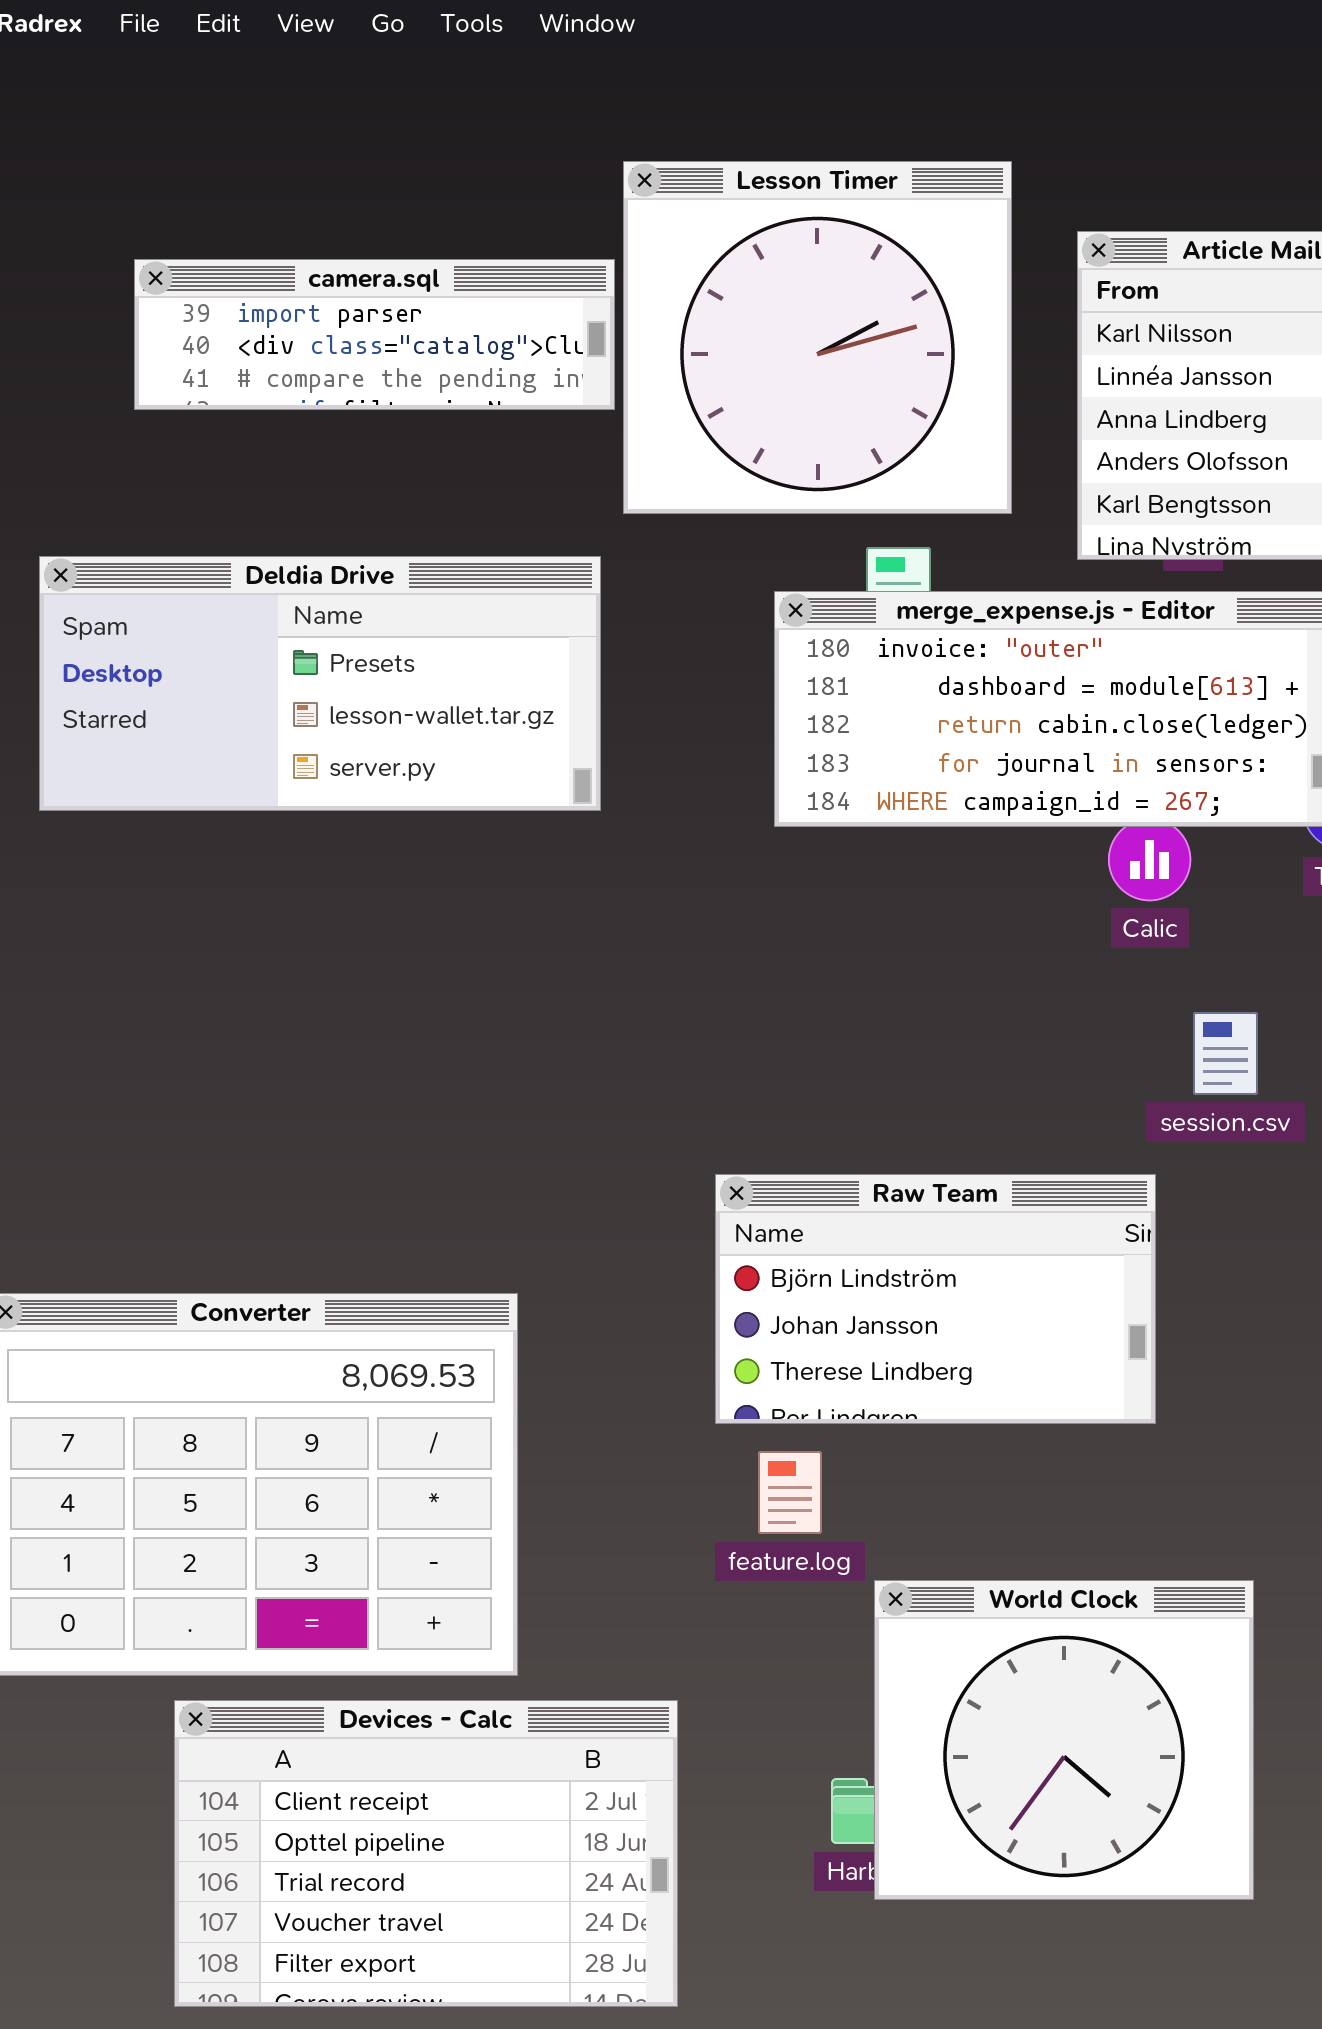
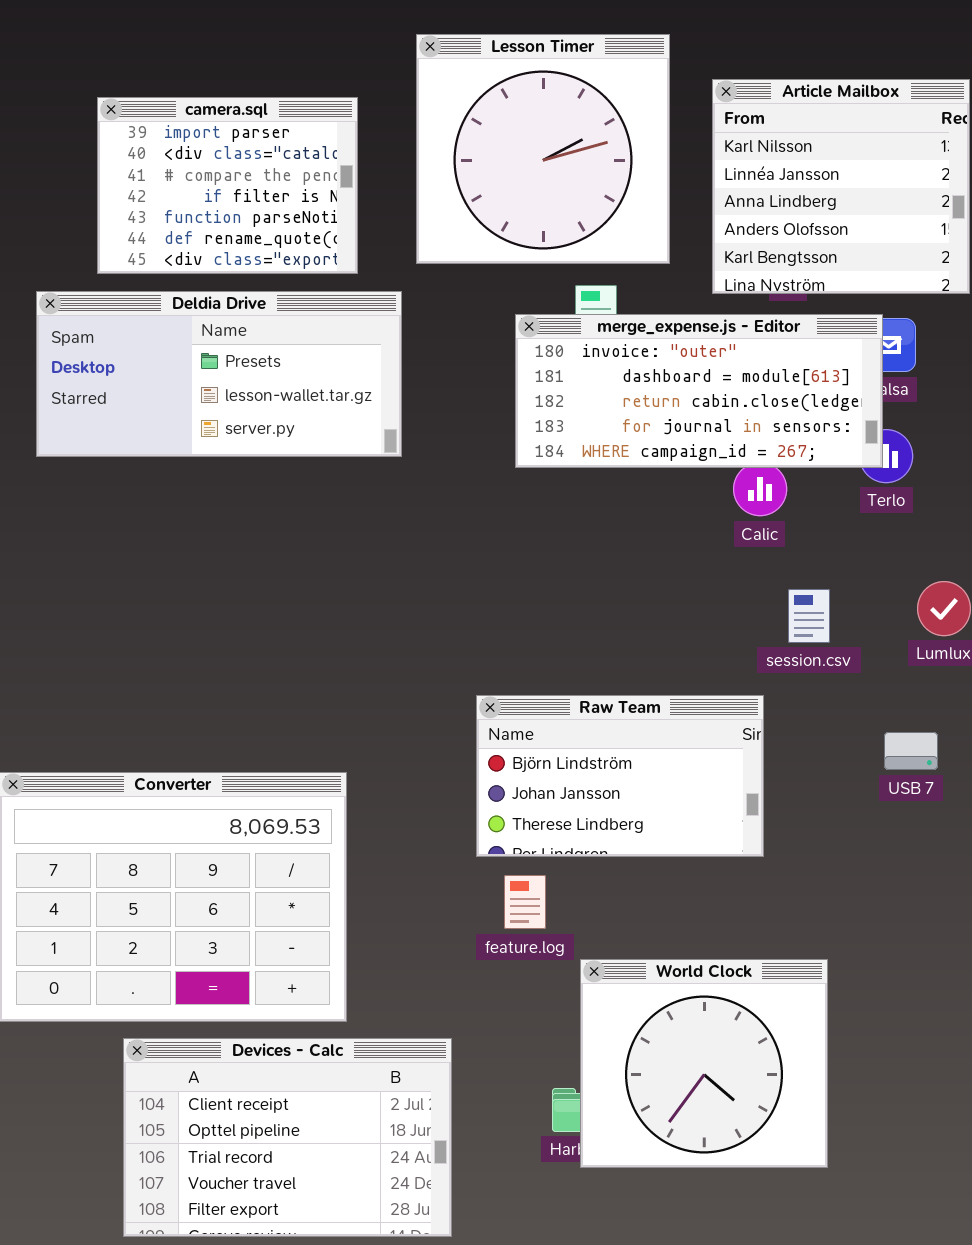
camera.sql: [134,259,615,410] -> [97,97,358,274], resized

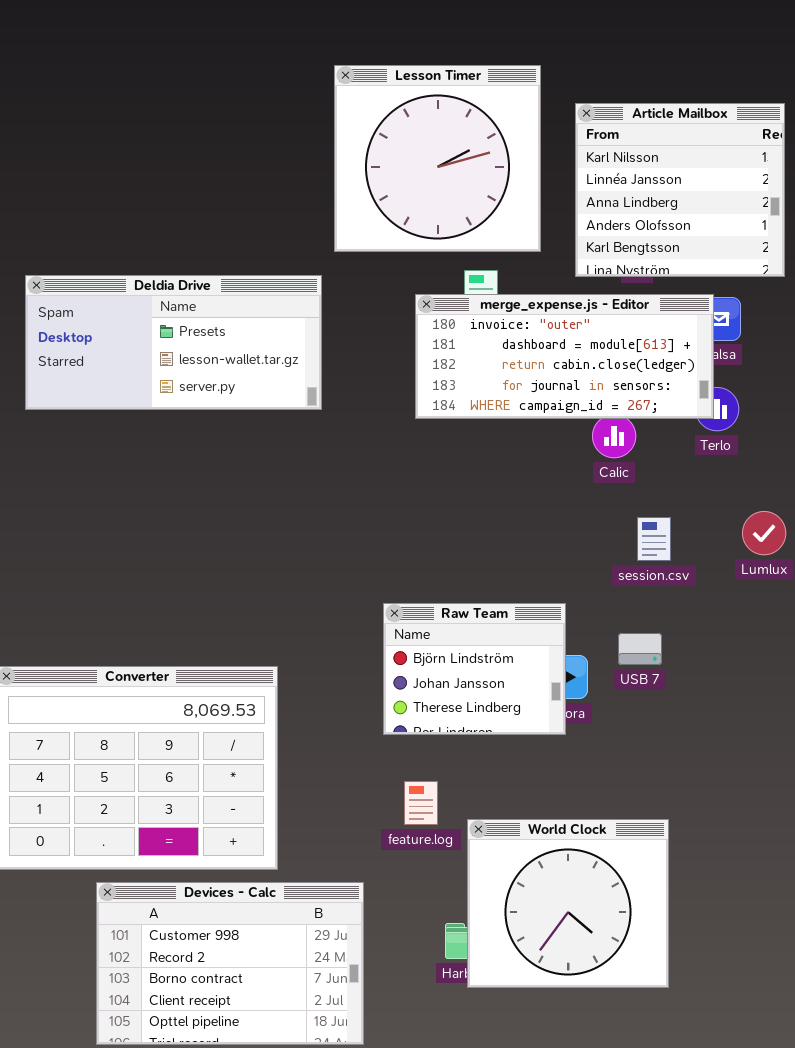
camera.sql: [97,97,358,274] -> none, closed
Raw Team: [476,695,764,857] -> [383,603,566,735], resized
USB 7: [884,732,938,770] -> [618,633,662,665], moved
feature.log: [504,875,546,929] -> [404,781,438,825], moved
Devices - Calc: [123,1038,452,1237] -> [96,882,364,1045], scrolled up 3 rows

